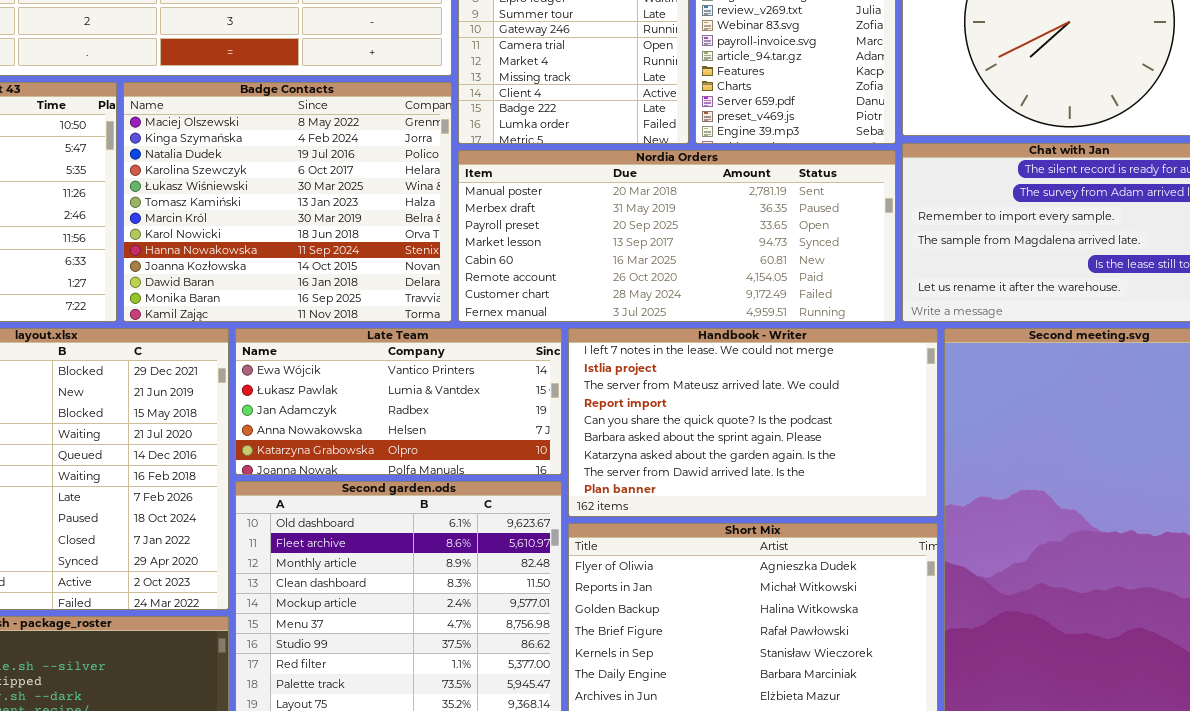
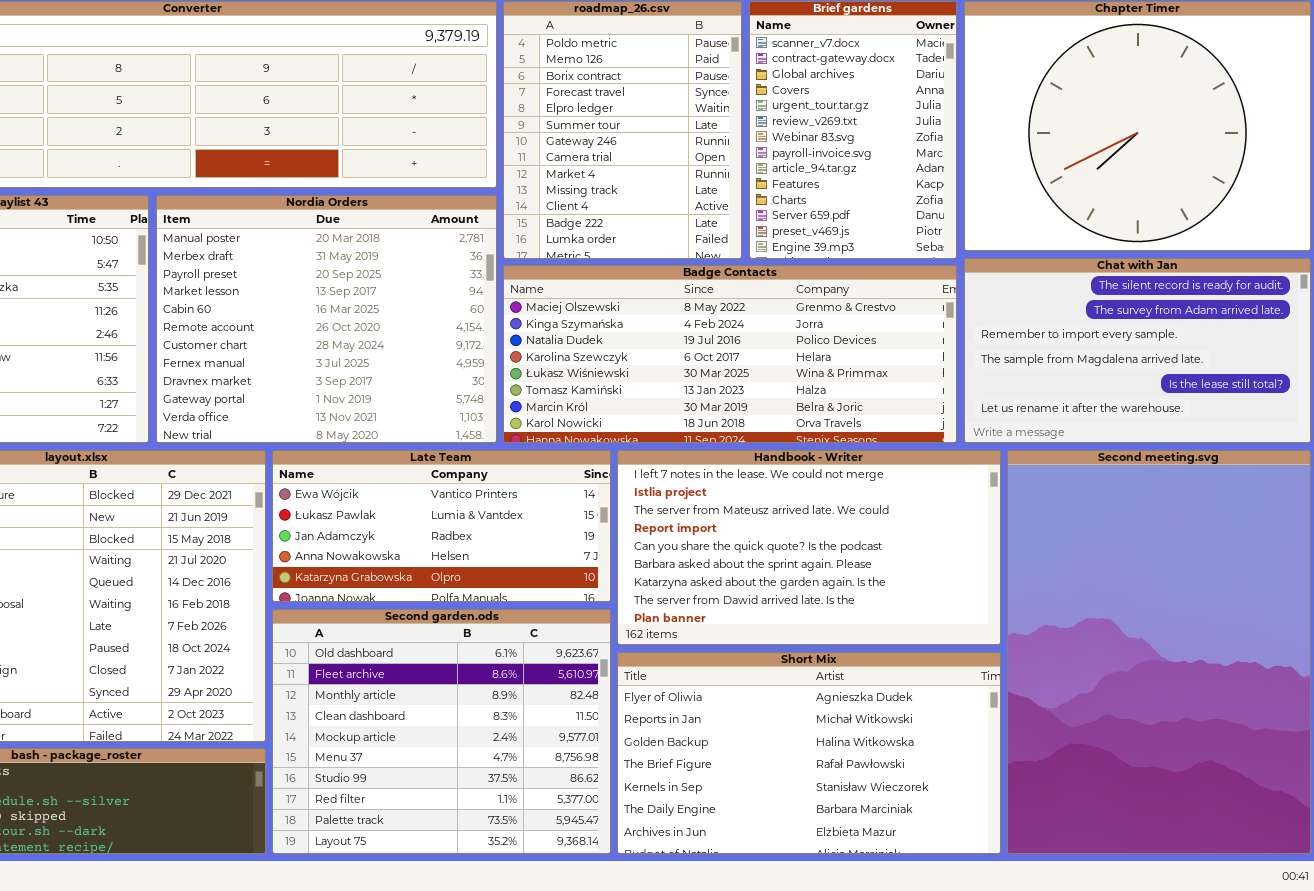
Badge Contacts: [123,82,452,322] -> [503,265,957,443], moved, resized
Nordia Orders: [458,150,896,322] -> [156,195,497,443], moved, resized

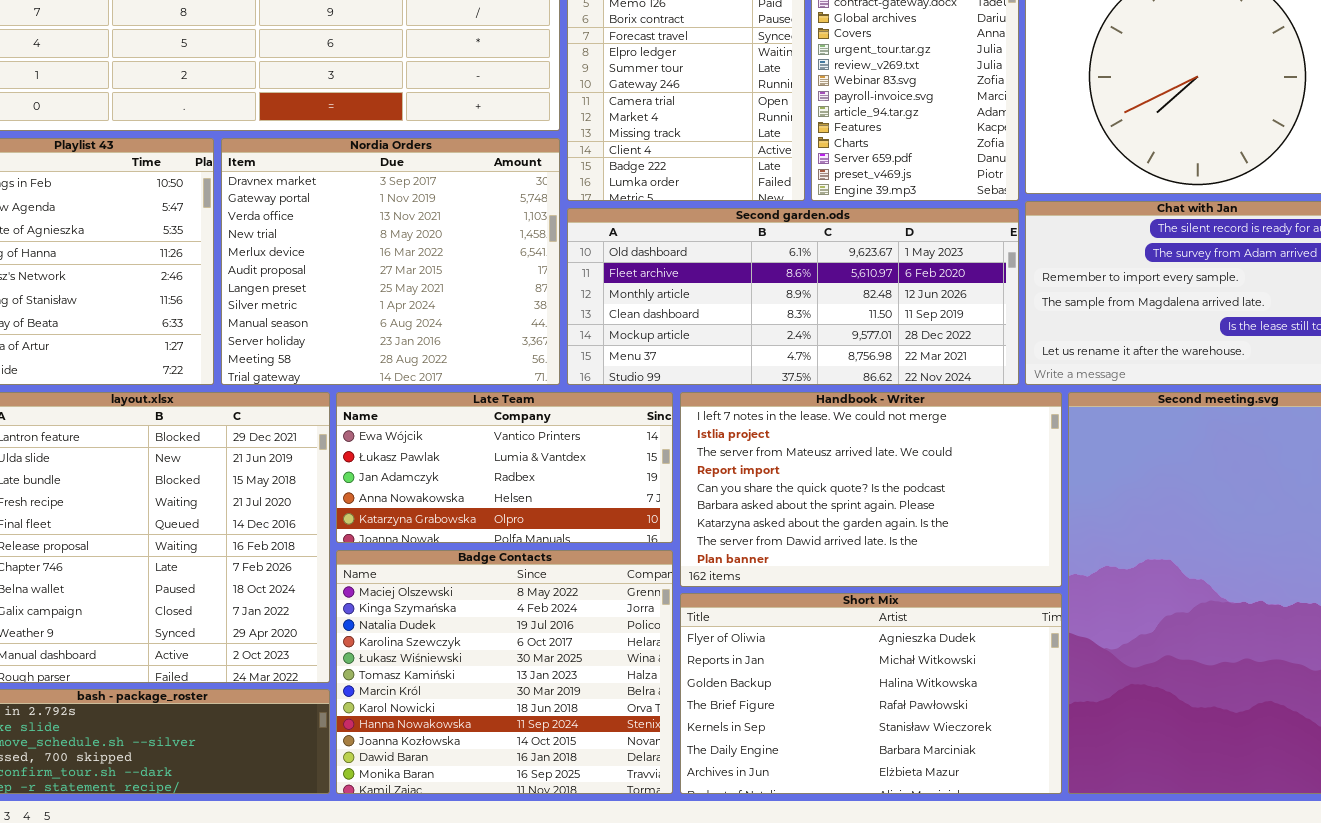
Nordia Orders: [156,195,497,443] -> [221,138,560,385], scrolled down 8 rows
Badge Contacts: [503,265,957,443] -> [336,550,673,794], moved, resized
Second garden.ods: [272,609,611,854] -> [567,208,1019,385], moved, resized

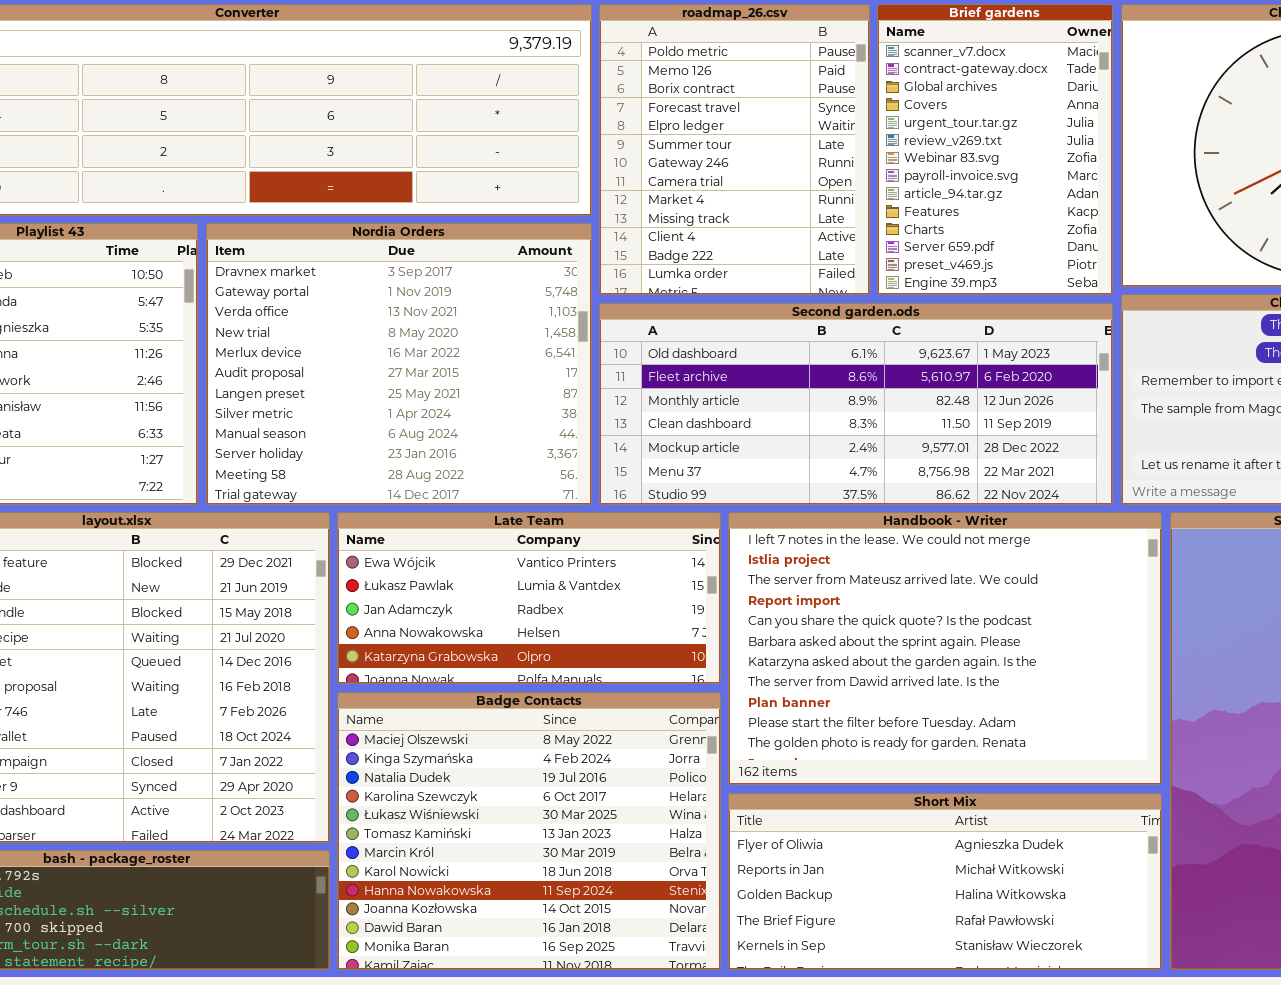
Handbook - Writer: [680,392,1062,587] -> [728,512,1162,785], resized
Short Mix: [680,593,1062,794] -> [728,793,1162,970], resized

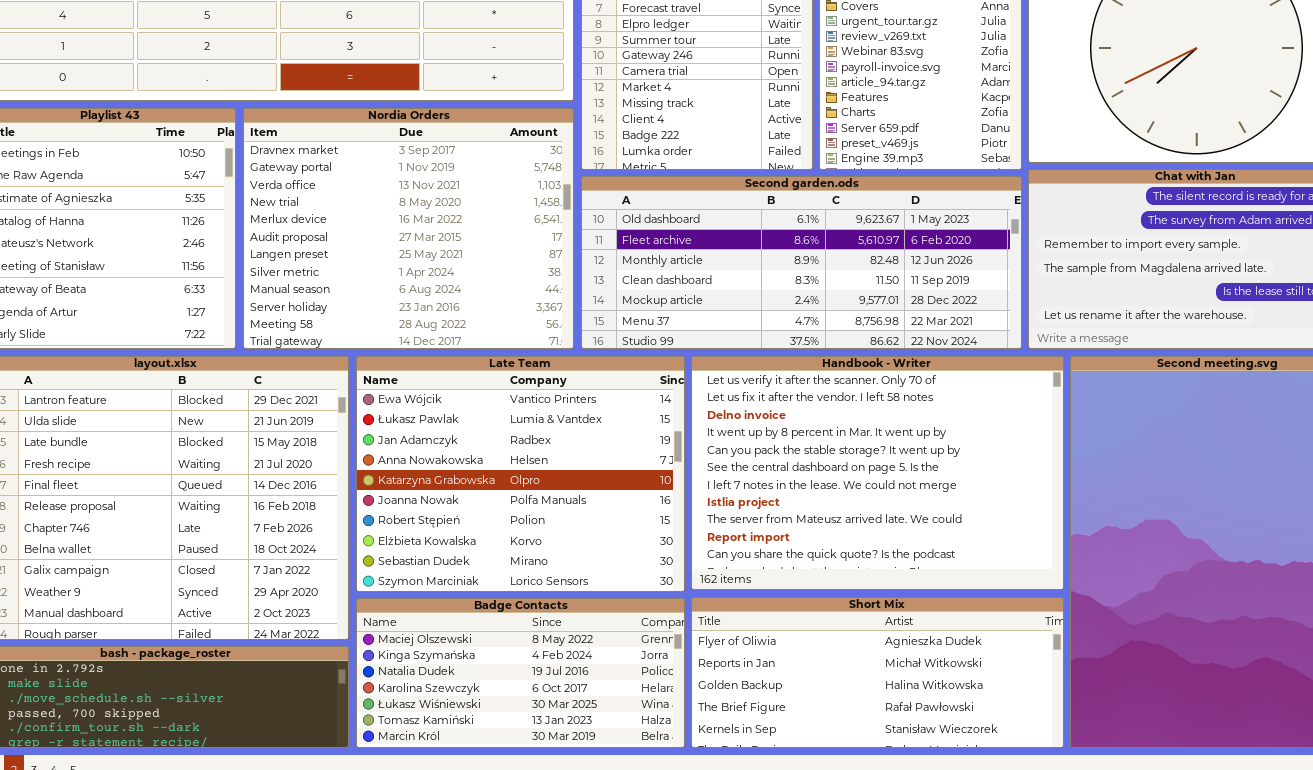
Late Team: [337,512,721,684] -> [356,356,685,592], resized
Handbook - Writer: [728,512,1162,785] -> [691,356,1064,590], scrolled up 6 rows
Badge Contacts: [337,692,721,970] -> [356,598,685,748], resized

